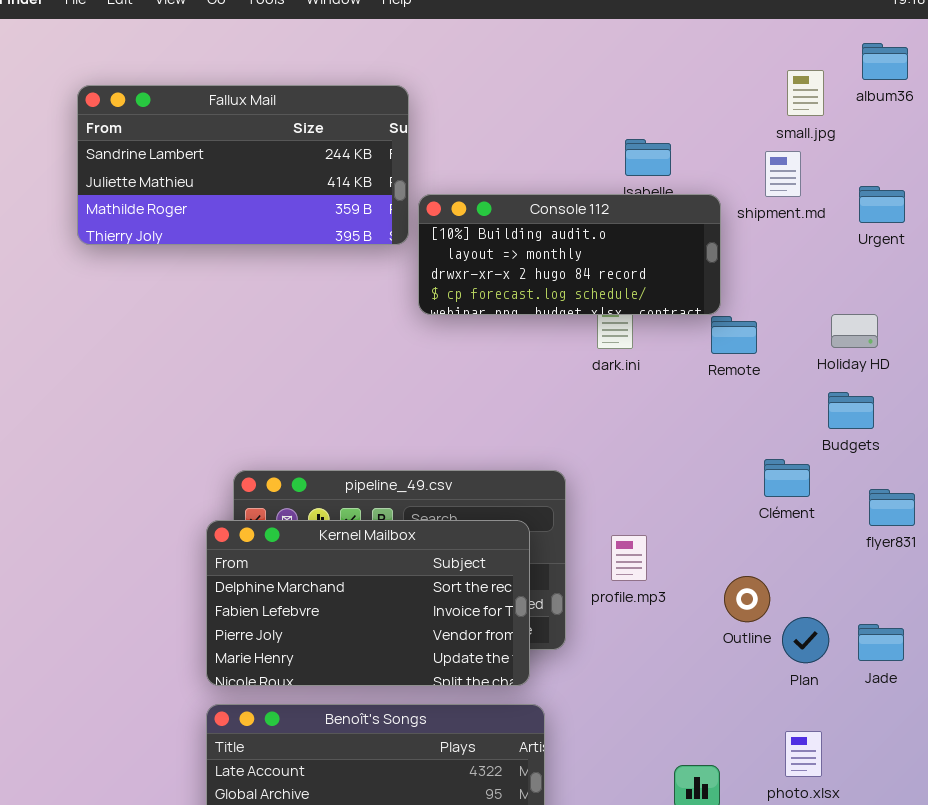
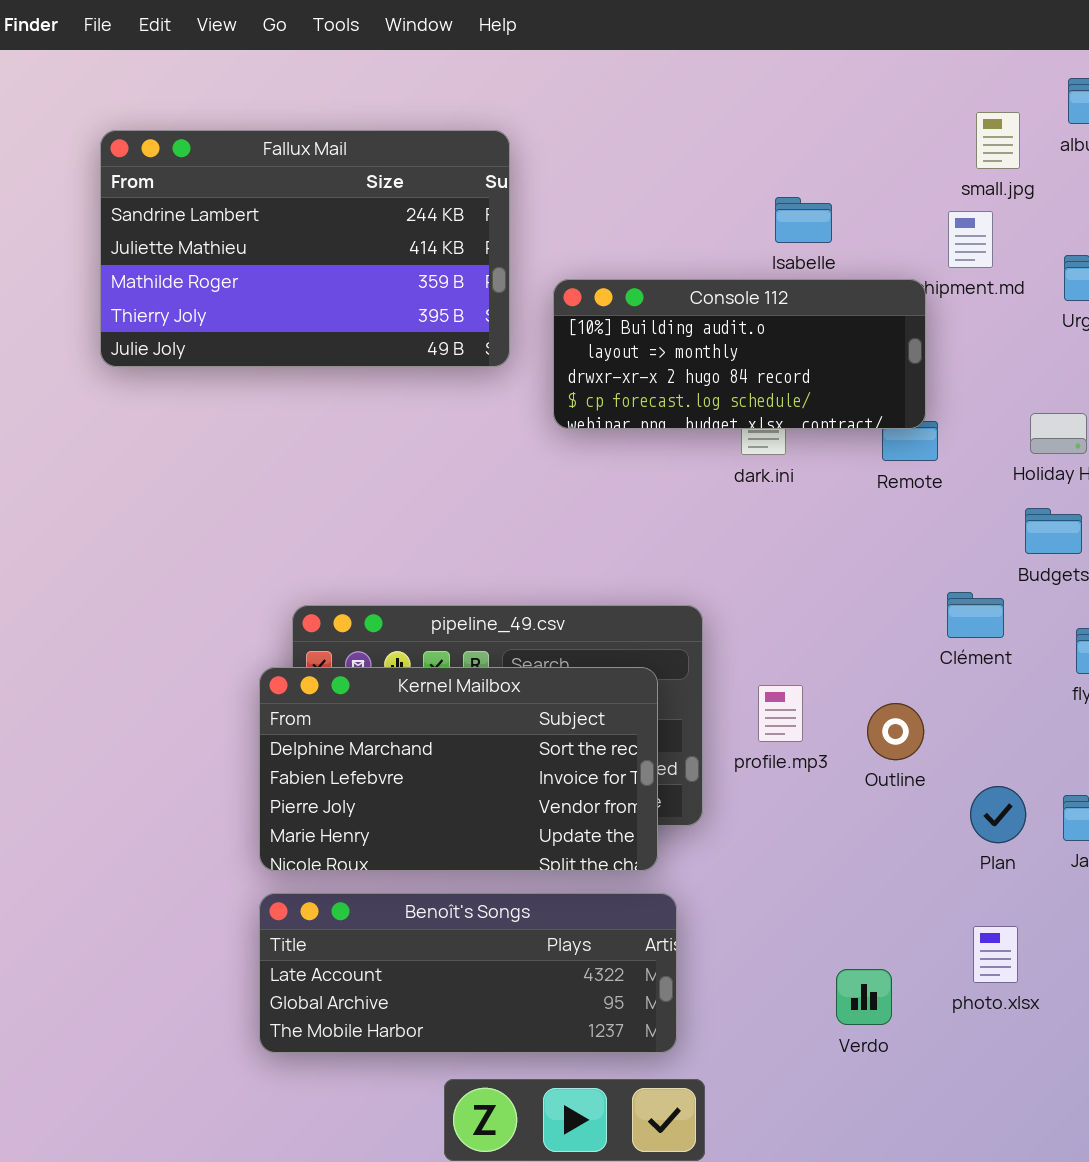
Fallux Mail: [77,85,409,245] -> [100,130,510,367], resized
Console 112: [418,194,721,315] -> [553,279,926,429], moved
Outline: [724,576,770,622] -> [867,703,924,760], moved

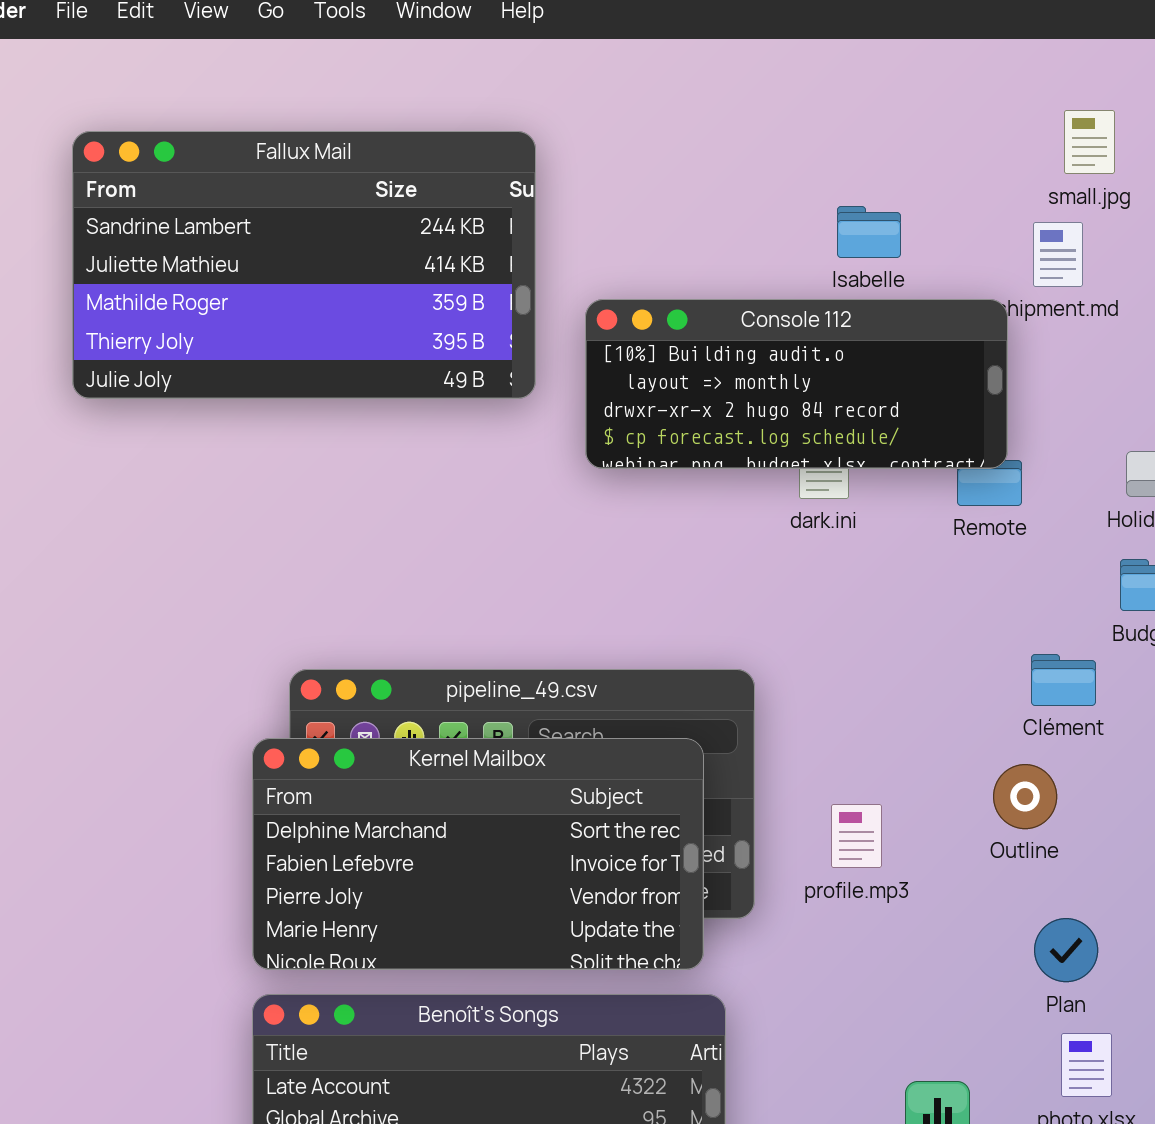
profile.mp3: [758,685,803,742] -> [831,804,882,868], moved
Outline: [867,703,924,760] -> [993,764,1057,829], moved
Plan: [970,786,1026,843] -> [1034,918,1098,982], moved

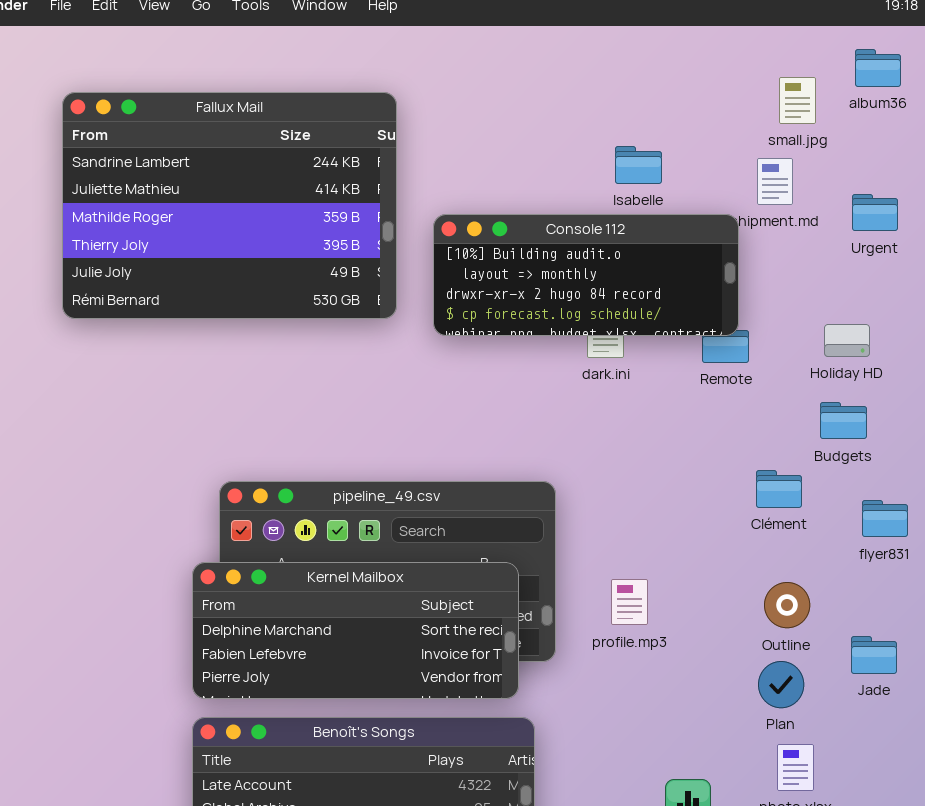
Fallux Mail: [72,131,536,399] -> [62,92,397,319], resized
Kernel Mailbox: [252,738,704,970] -> [192,562,519,699], resized
Outline: [993,764,1057,829] -> [764,582,810,628], moved

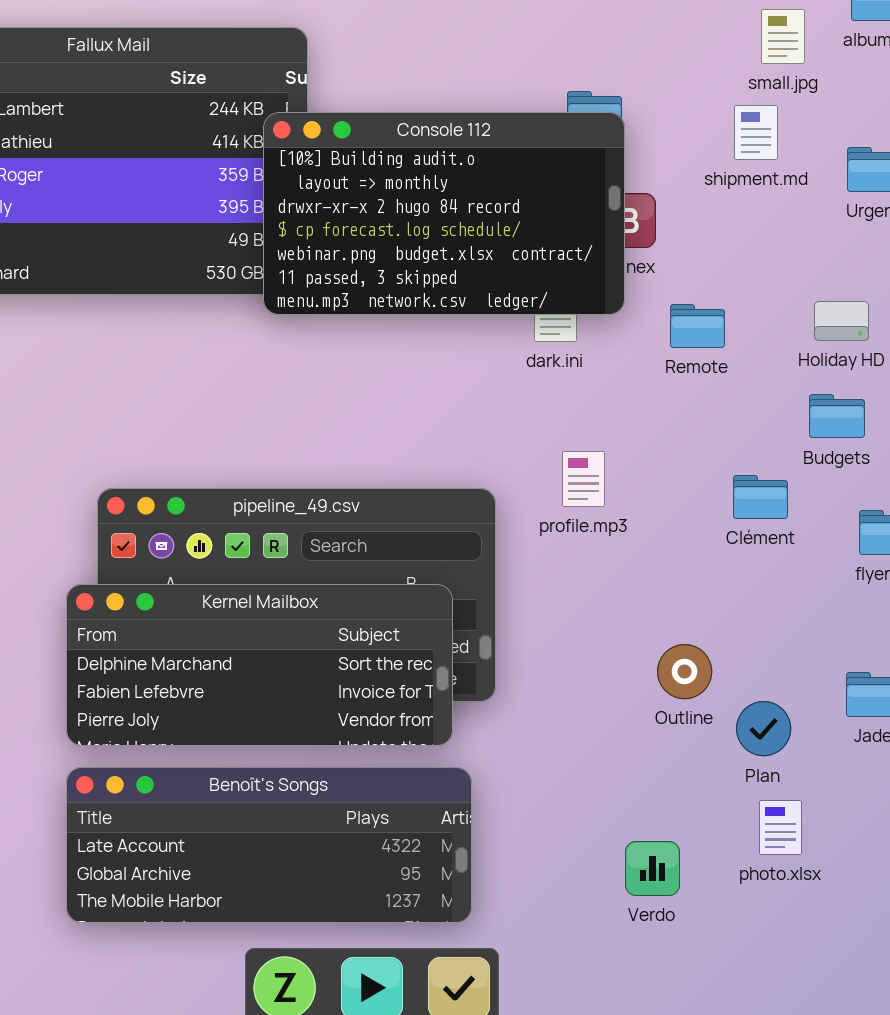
Console 112: [433,214,739,336] -> [263,112,625,315], moved, resized
profile.mp3: [611,579,648,625] -> [562,451,605,507], moved
Outline: [764,582,810,628] -> [657,644,712,699], moved

